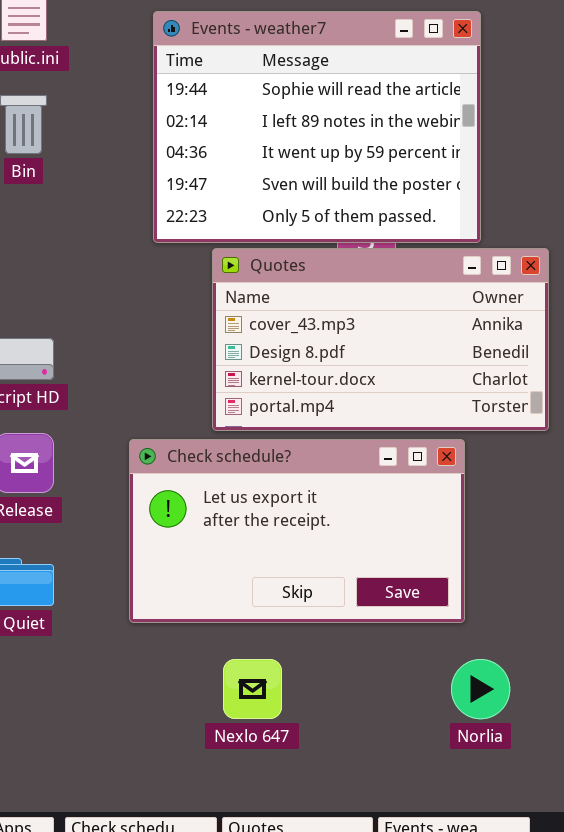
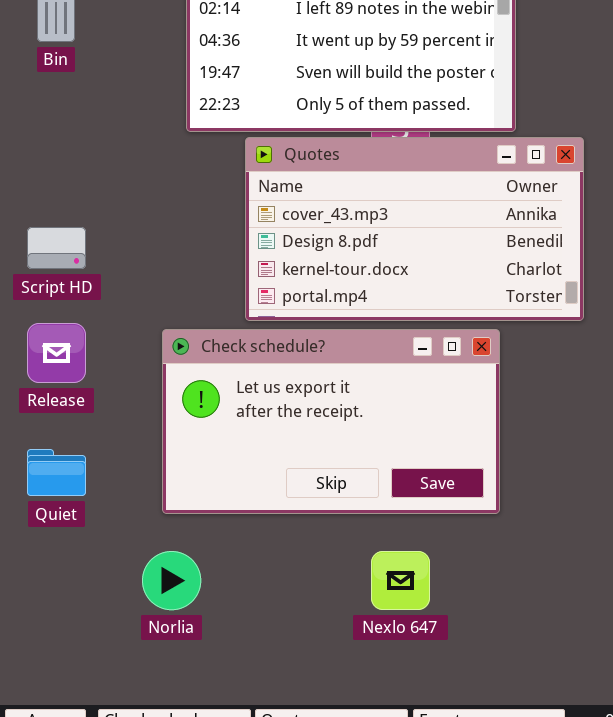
Nexlo 647: [223,659,282,719] -> [371,551,430,610], moved
Norlia: [451,659,510,719] -> [142,551,201,610], moved

